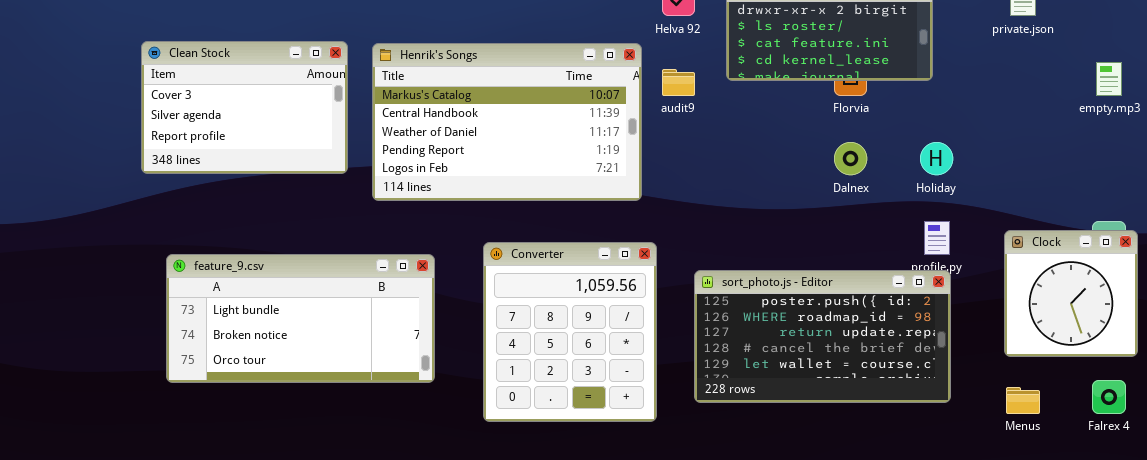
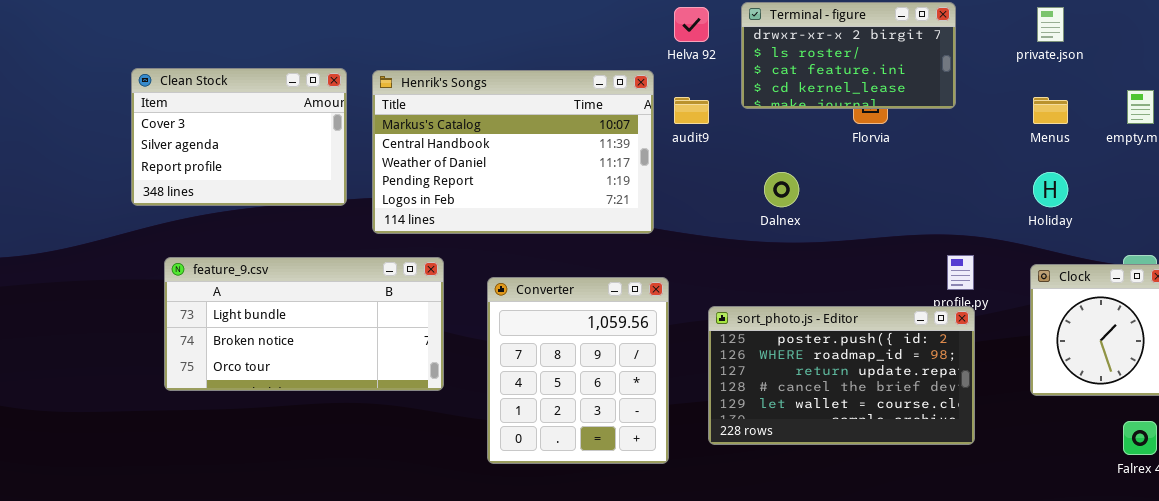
Dalnex: [834,142,867,175] -> [764,172,799,207], moved
Holiday: [920,142,953,175] -> [1033,172,1068,207], moved
feature_9.csv: [166,254,435,383] -> [164,257,444,391], moved
Menus: [1006,387,1040,414] -> [1033,97,1068,124], moved

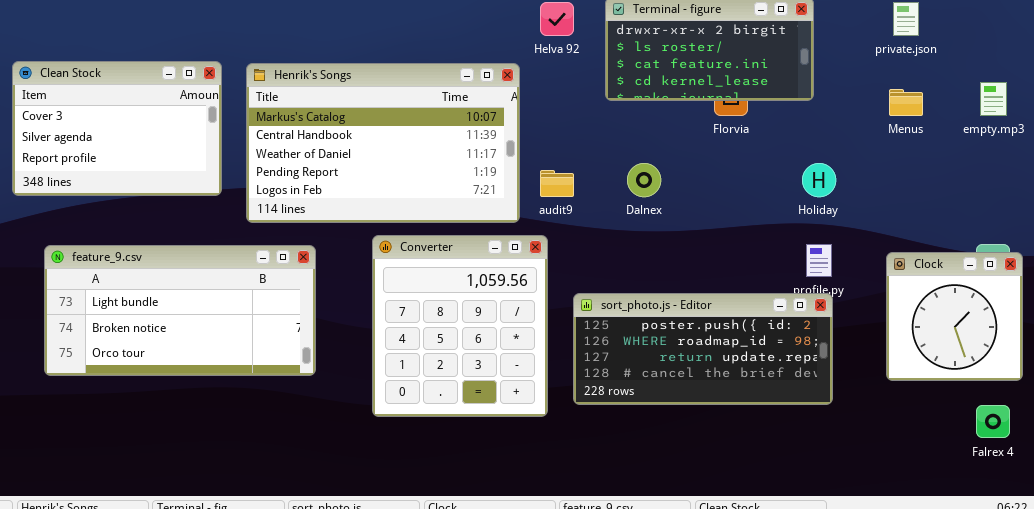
audit9: [674,97,709,124] -> [540,170,574,197], moved
Holiday: [1033,172,1068,207] -> [802,163,836,197], moved
Converter: [487,277,669,464] -> [372,235,548,417], moved
sort_photo.js - Editor: [708,306,975,445] -> [573,293,833,405], resized

